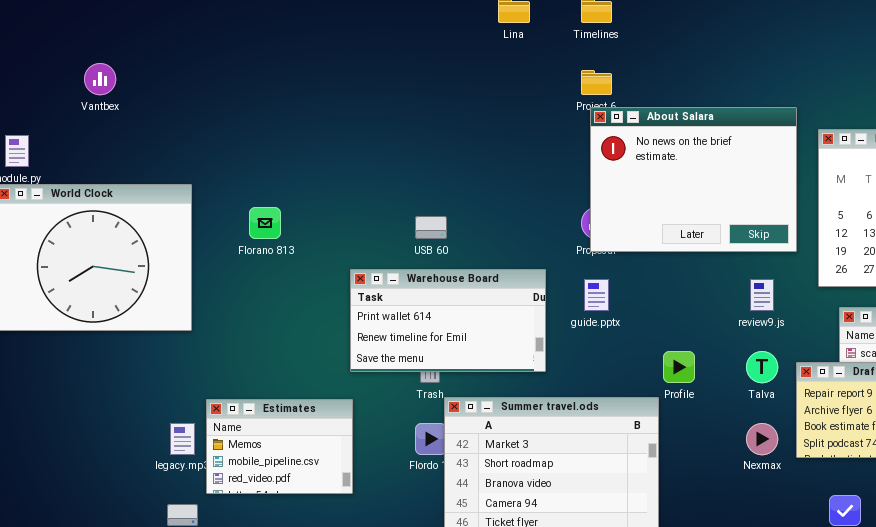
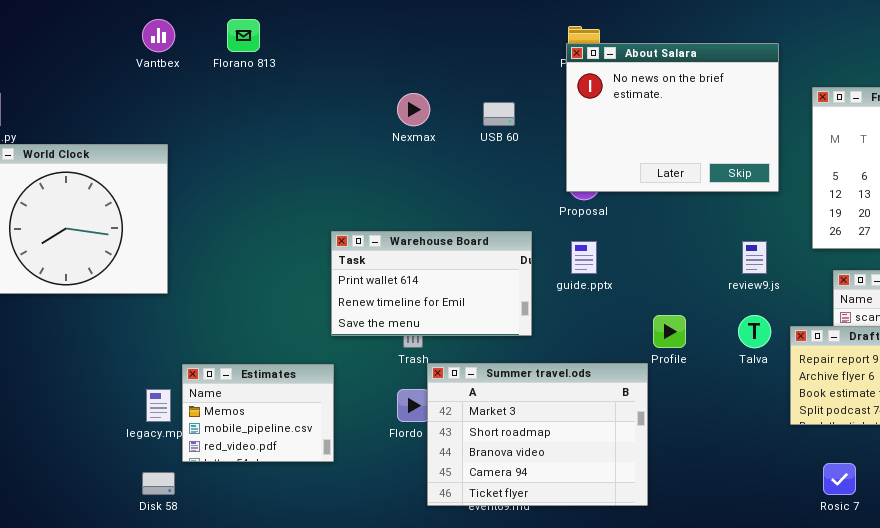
Vantbex: [84,63,116,95] -> [142,19,175,52], moved
About Salara: [590,107,797,252] -> [566,43,779,192], moved
Florano 813: [249,207,281,239] -> [227,19,260,52], moved
USB 60: [415,216,447,239] -> [483,102,515,126], moved
Nexmax: [746,423,778,455] -> [397,93,430,126], moved

